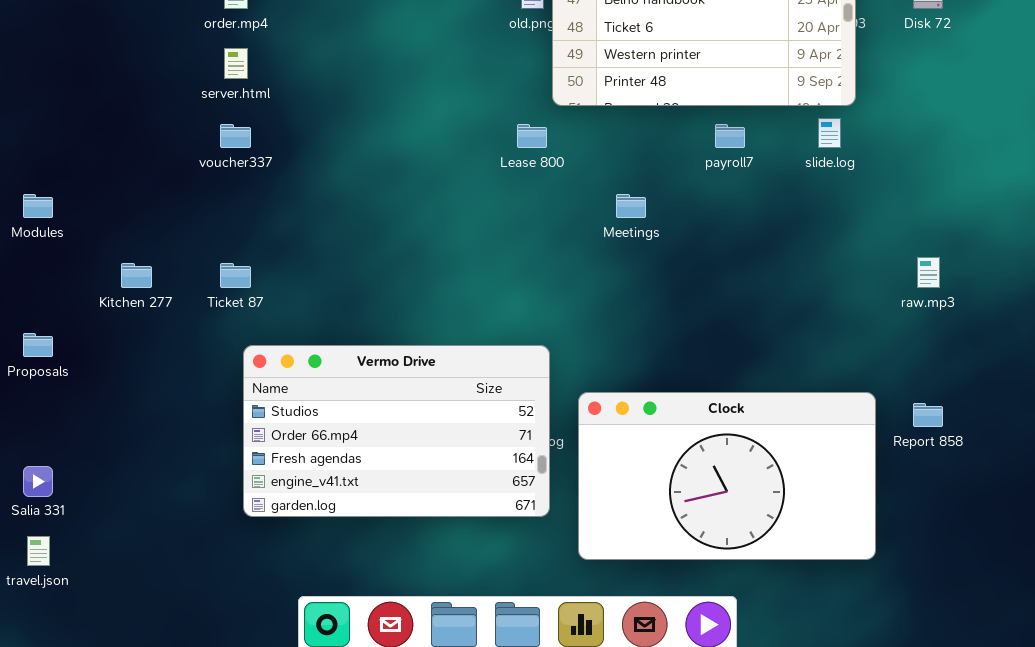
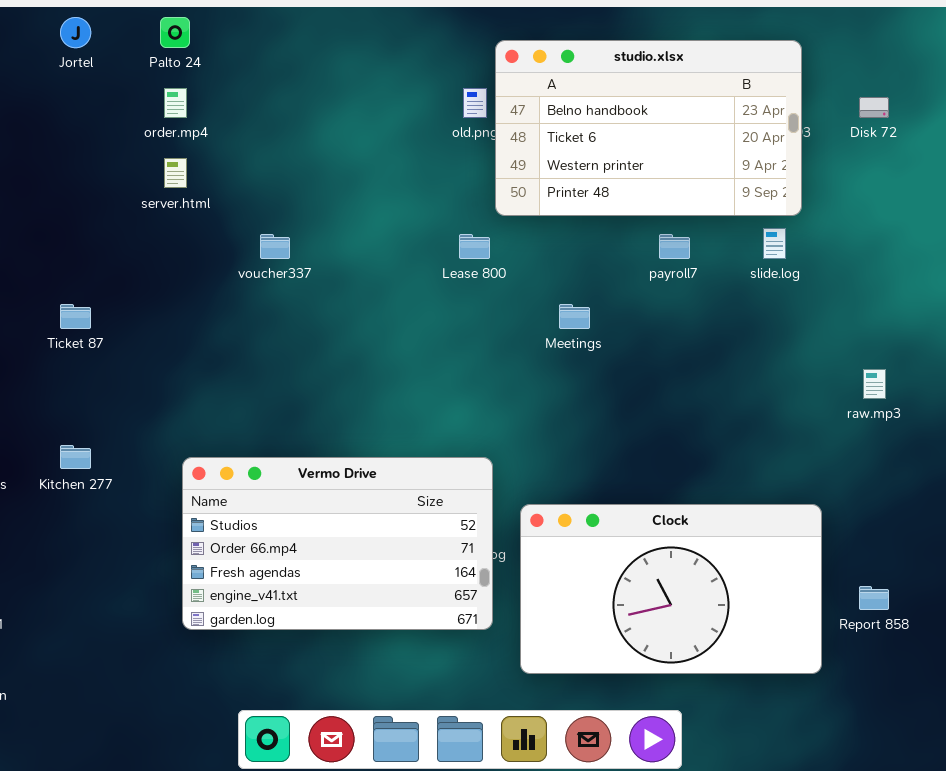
voucher337: [220,124,251,148] -> [260,234,290,259], moved
Kitchen 277: [121,263,152,288] -> [60,445,91,469], moved
Ticket 87: [220,263,251,288] -> [60,304,91,329], moved
Report 858: [913,403,943,427] -> [859,586,889,610], moved

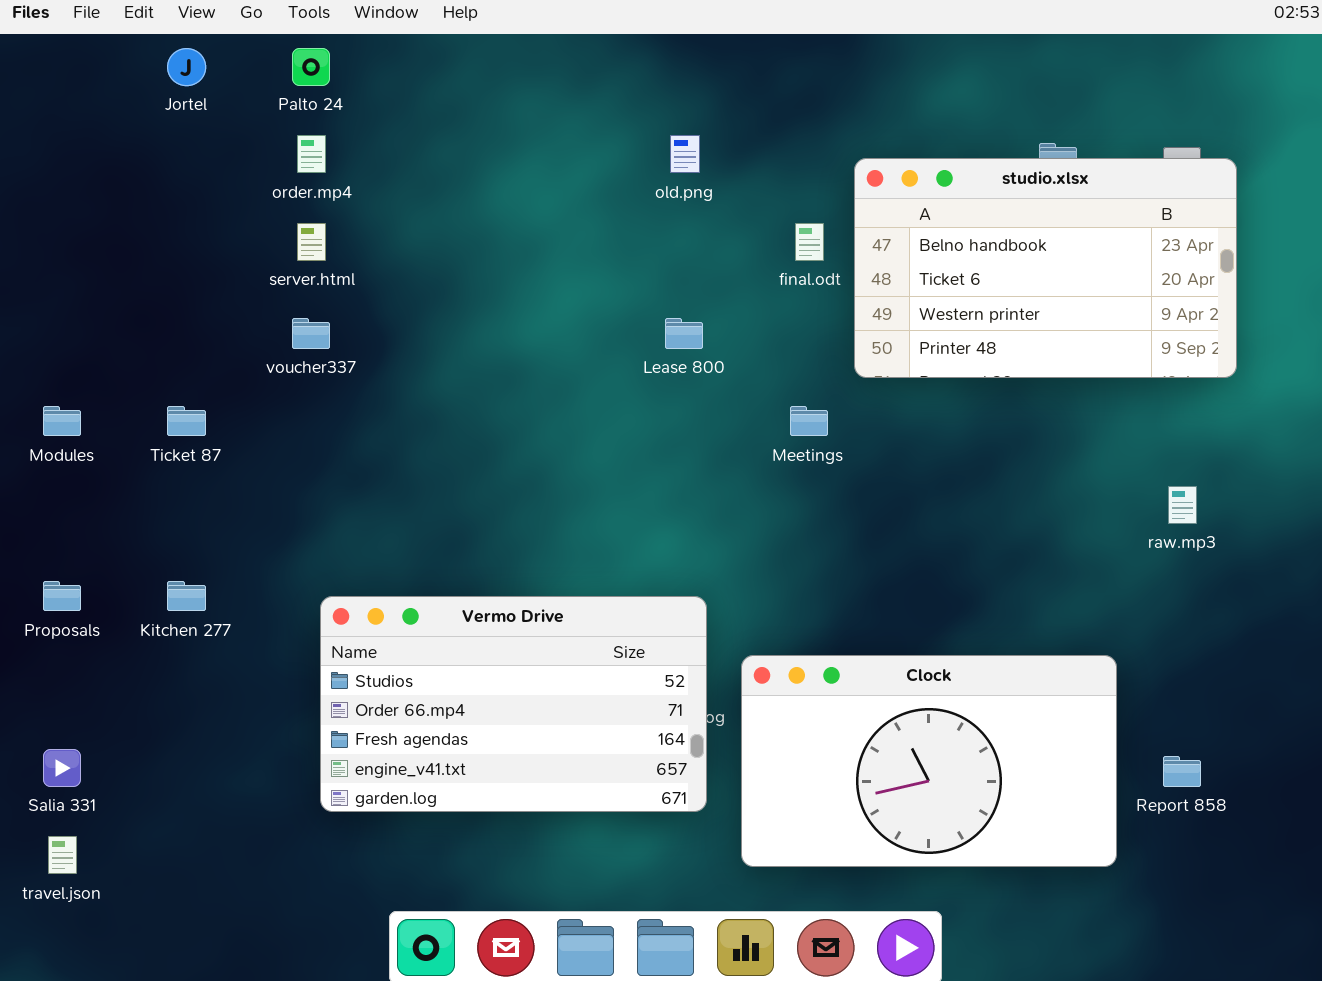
studio.xlsx: [495,40,802,216] -> [854,158,1237,378], moved
voucher337: [260,234,290,259] -> [292,318,330,349], moved

